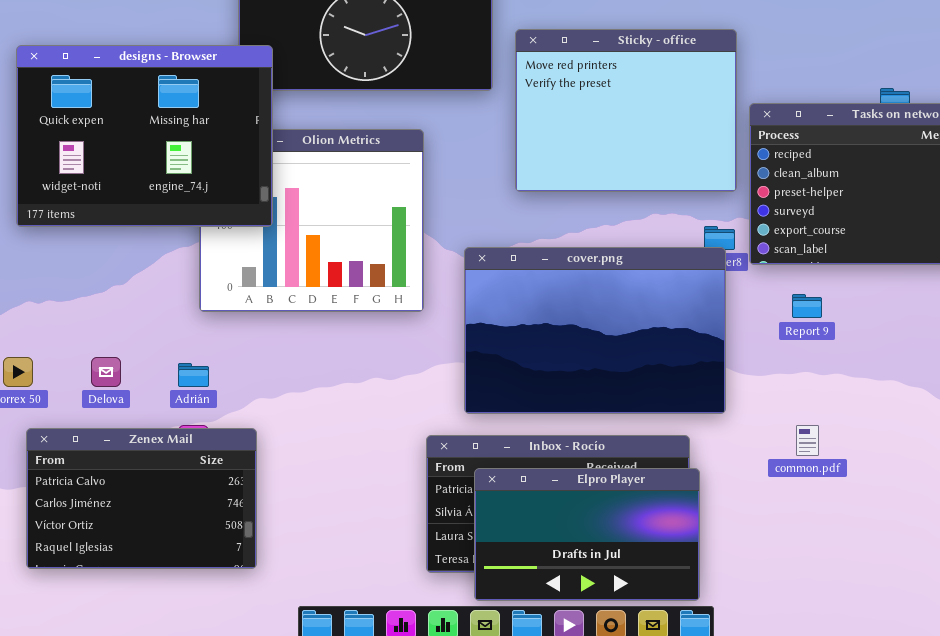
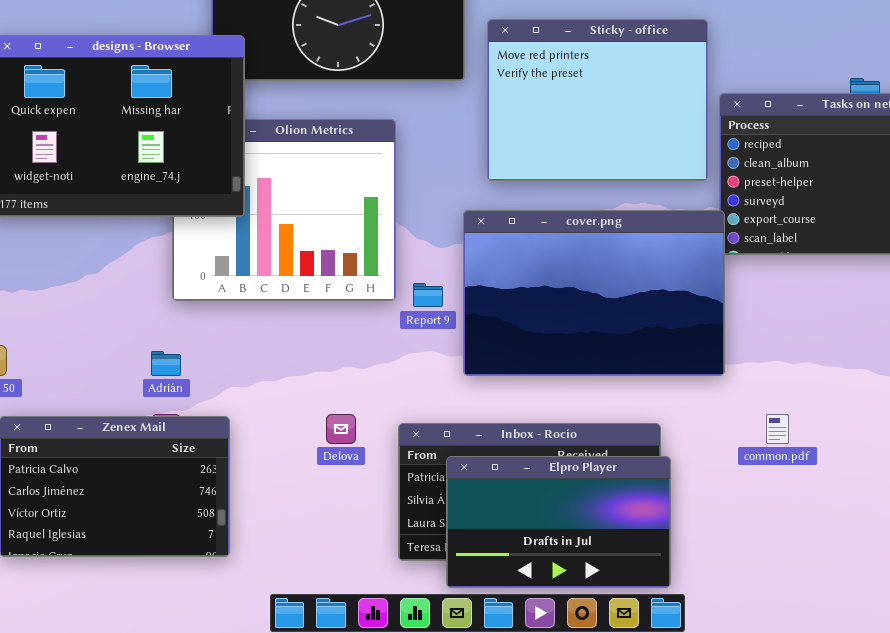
cover.png: [464,247,726,414] -> [463,210,725,376], moved
Report 9: [792,294,822,318] -> [413,283,443,307], moved
Delova: [91,357,121,387] -> [326,414,356,444], moved

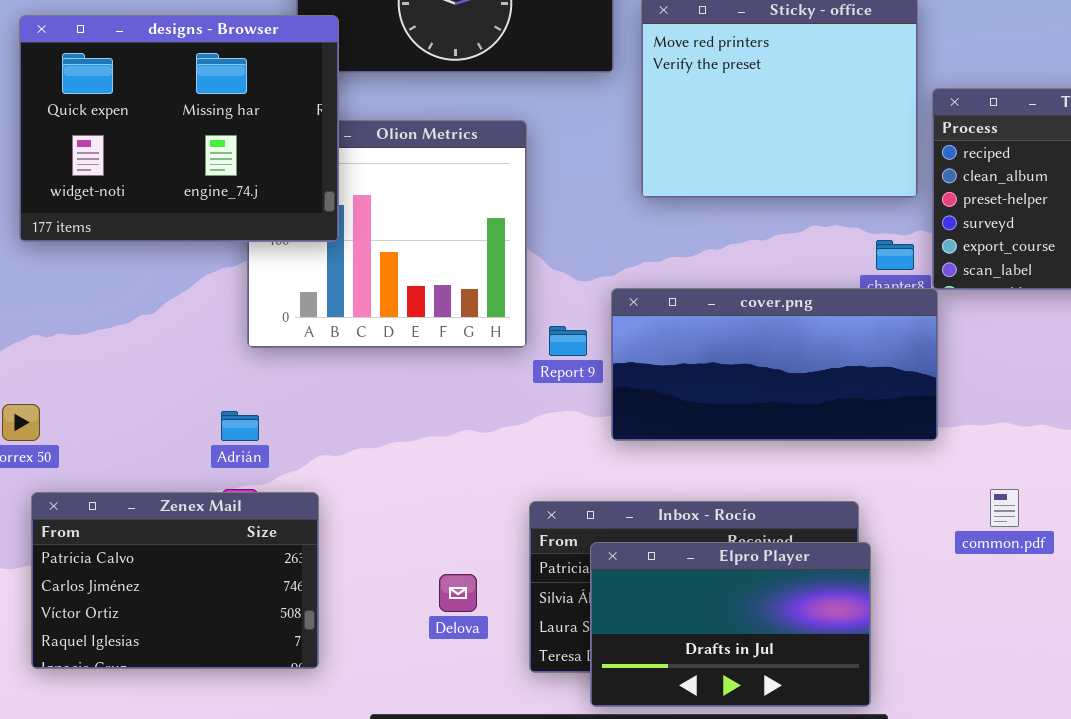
cover.png: [463,210,725,376] -> [611,288,938,441], resized
Delova: [326,414,356,444] -> [439,574,477,612], moved

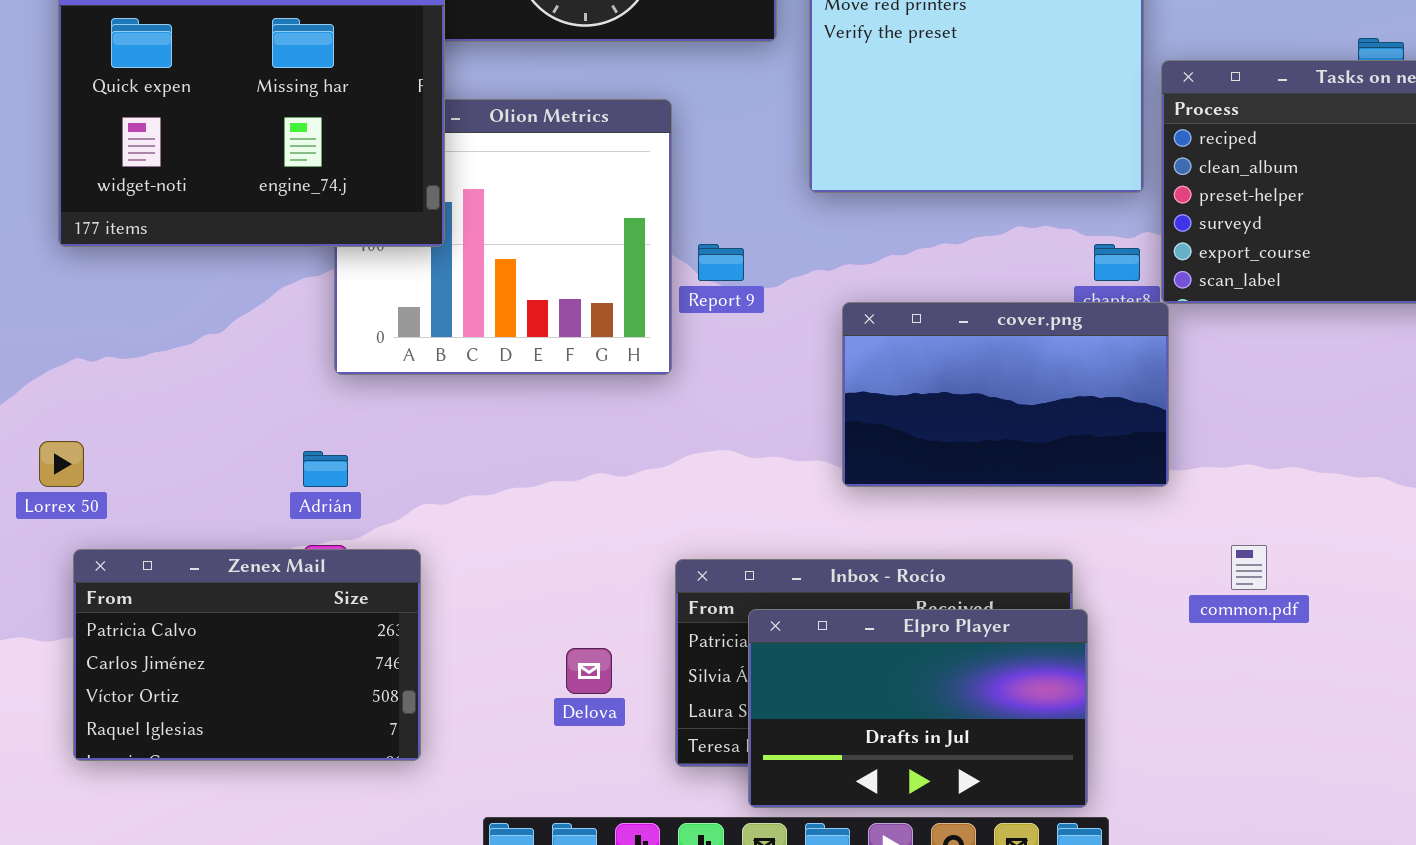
cover.png: [611,288,938,441] -> [842,302,1169,487], resized
Report 9: [549,326,587,356] -> [698,244,744,281], moved

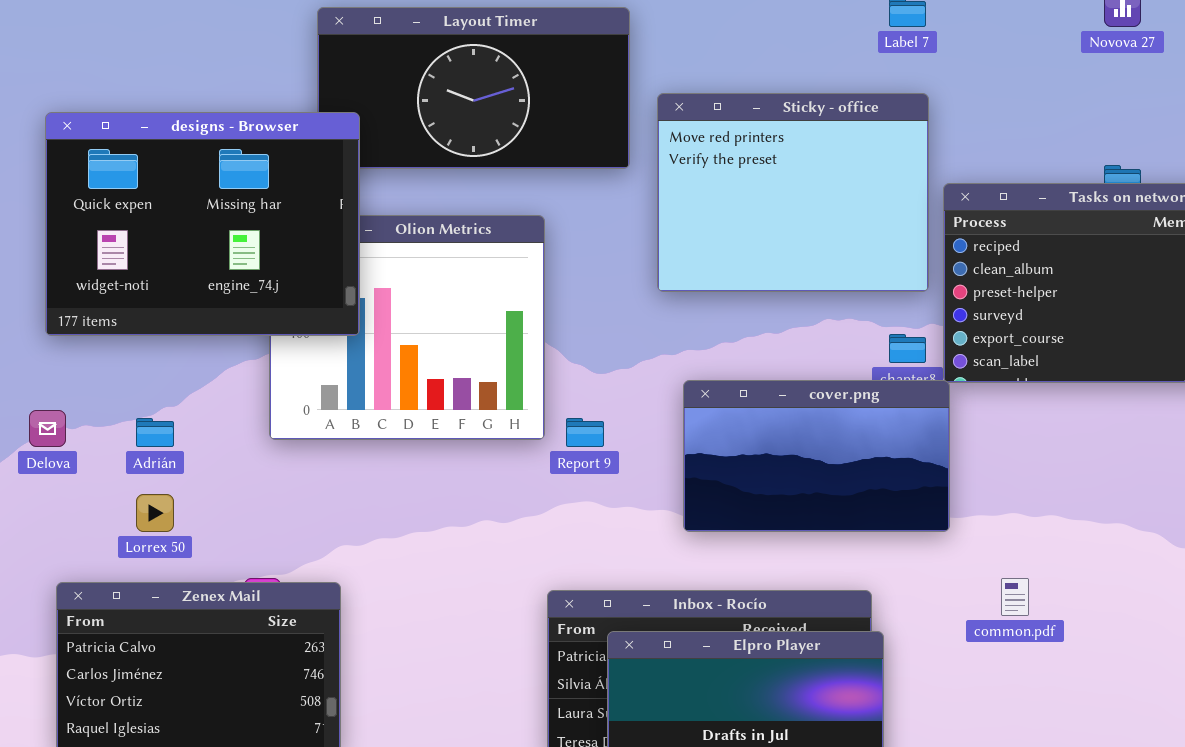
Report 9: [698,244,744,281] -> [566,418,604,447], moved
Lorrex 50: [39,441,84,487] -> [136,494,174,532], moved
Adrián: [303,451,348,487] -> [136,418,174,447], moved
Delova: [566,648,612,694] -> [29,410,66,447], moved

